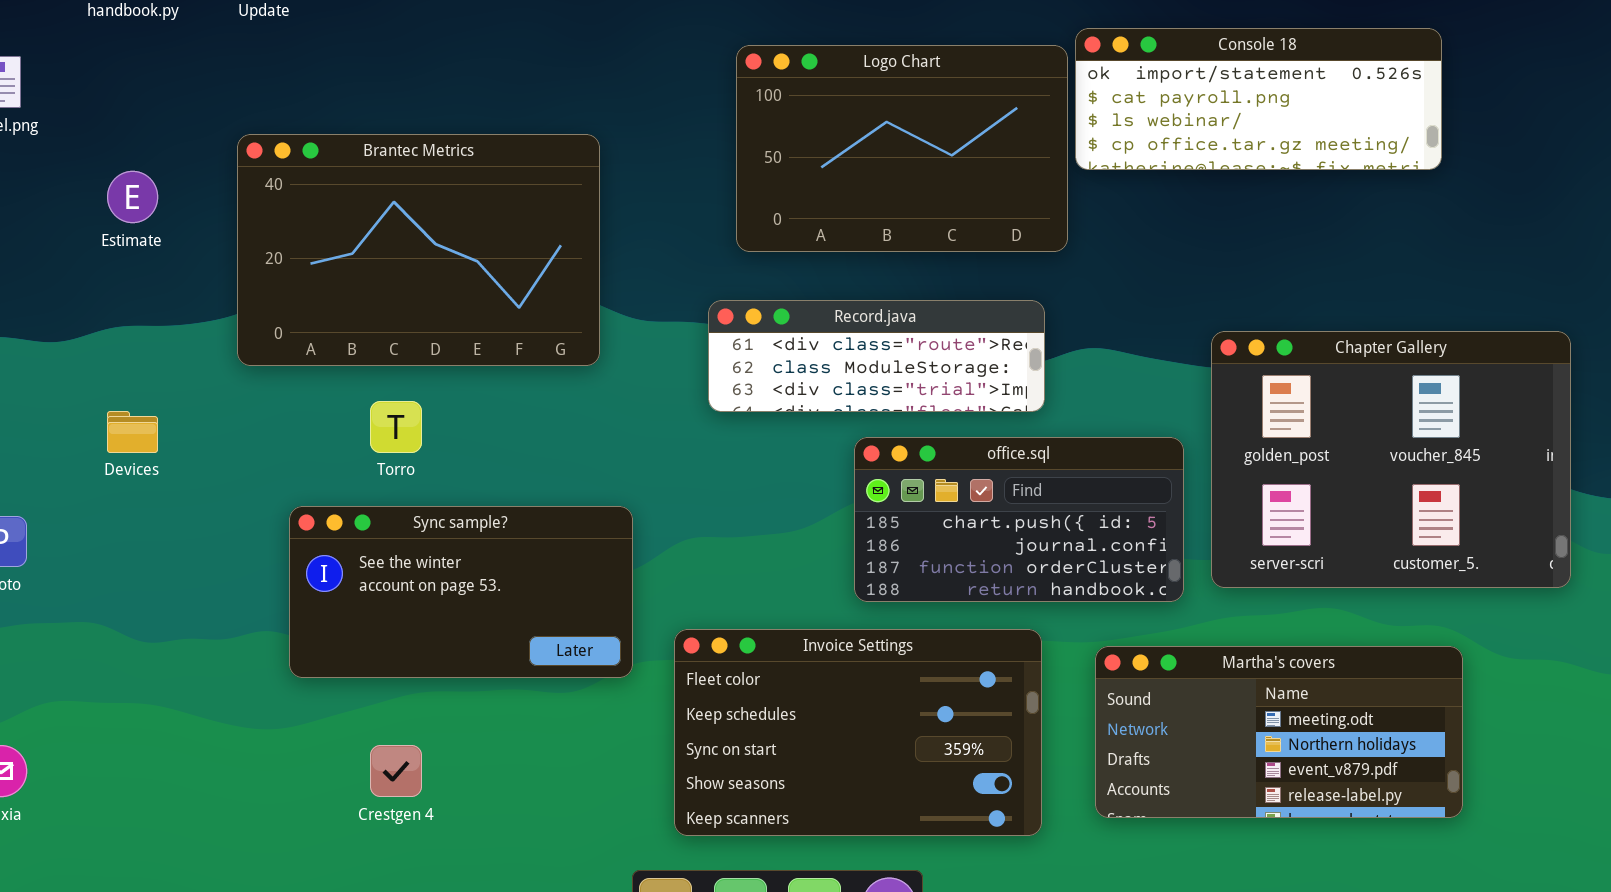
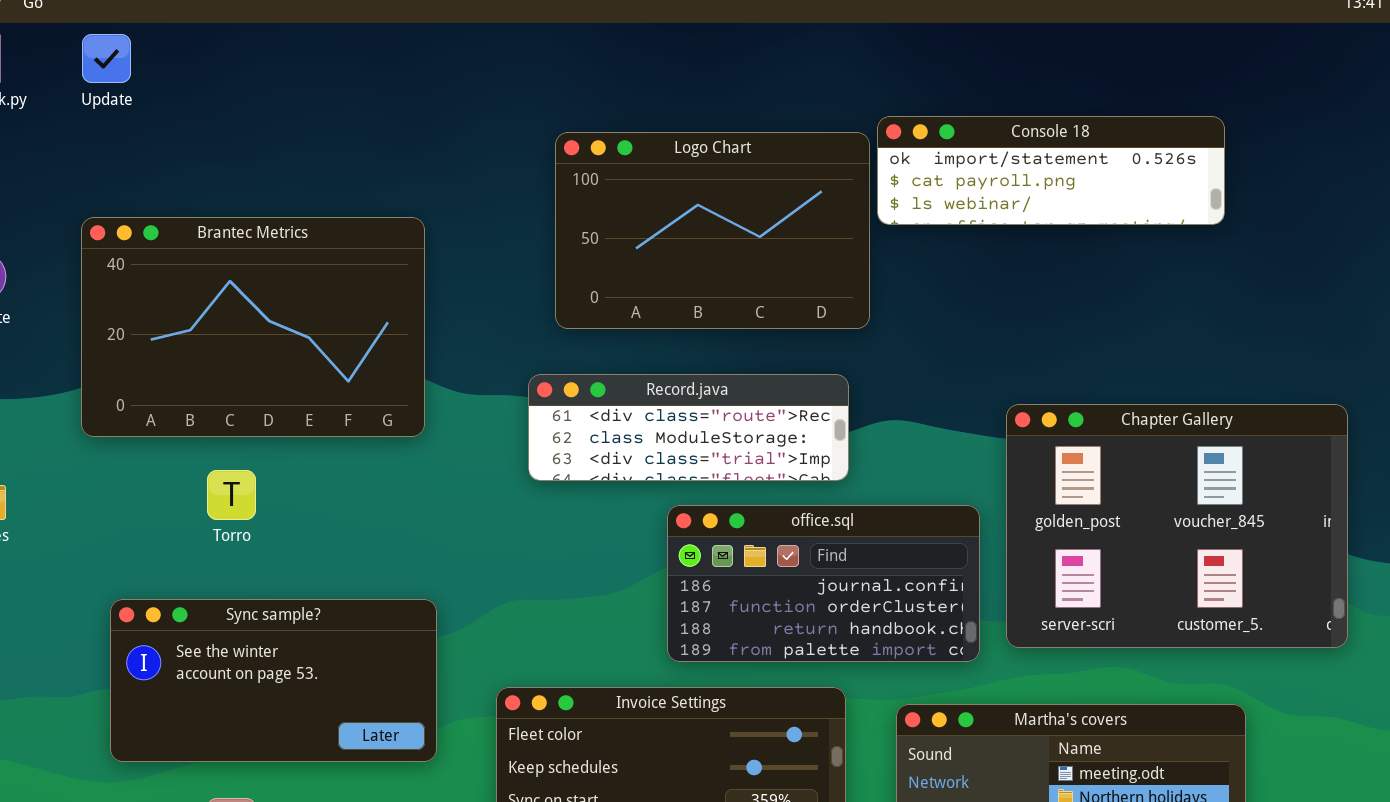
Console 18: [1075,28,1442,170] -> [877,116,1225,225], resized
office.sql: [854,437,1184,602] -> [667,505,980,662], scrolled down 1 row
Sync sample?: [289,506,633,678] -> [110,599,437,762], moved

